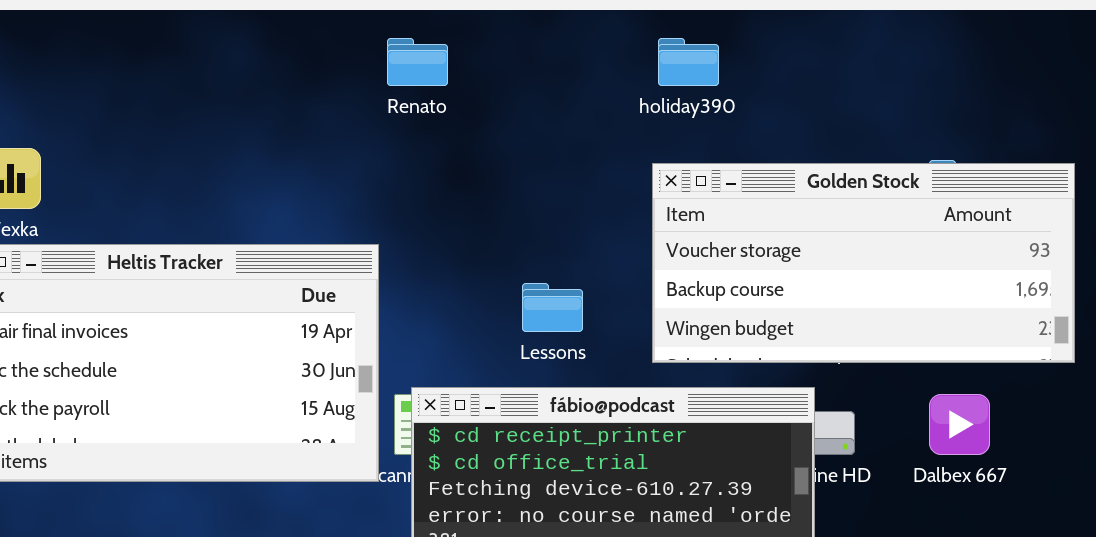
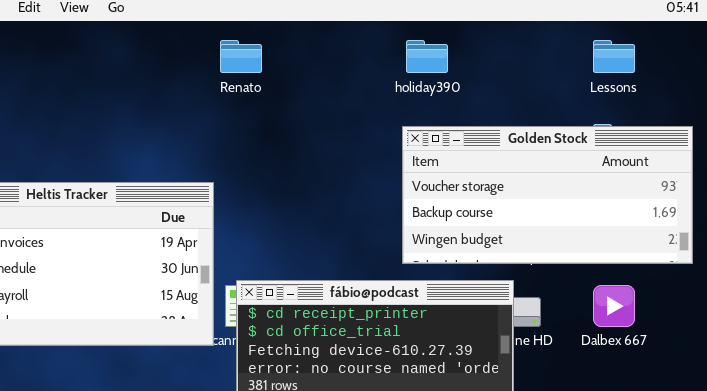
Lessons: [522,283,583,332] -> [593,40,635,73], moved

